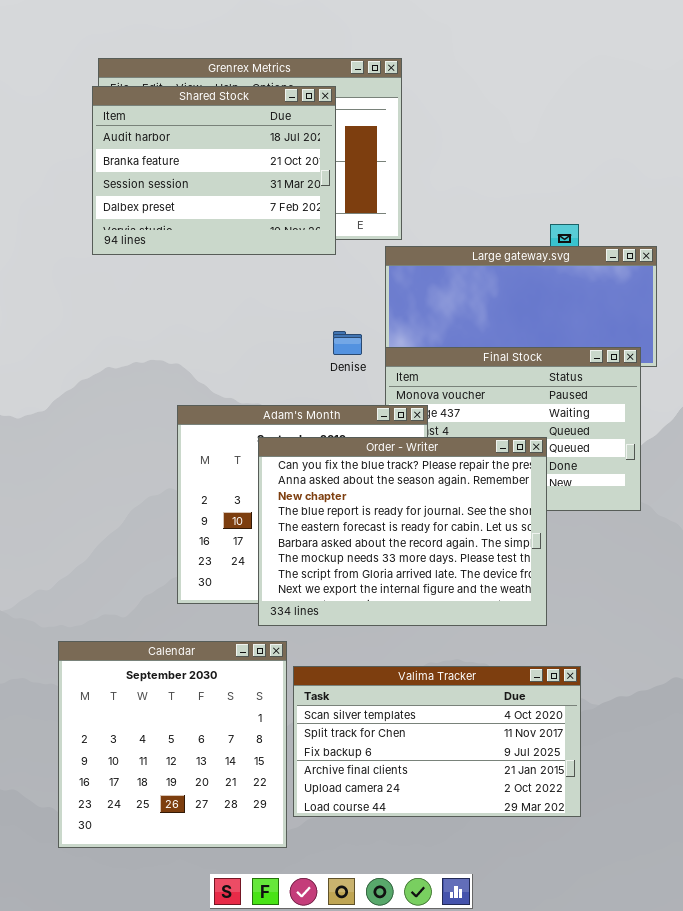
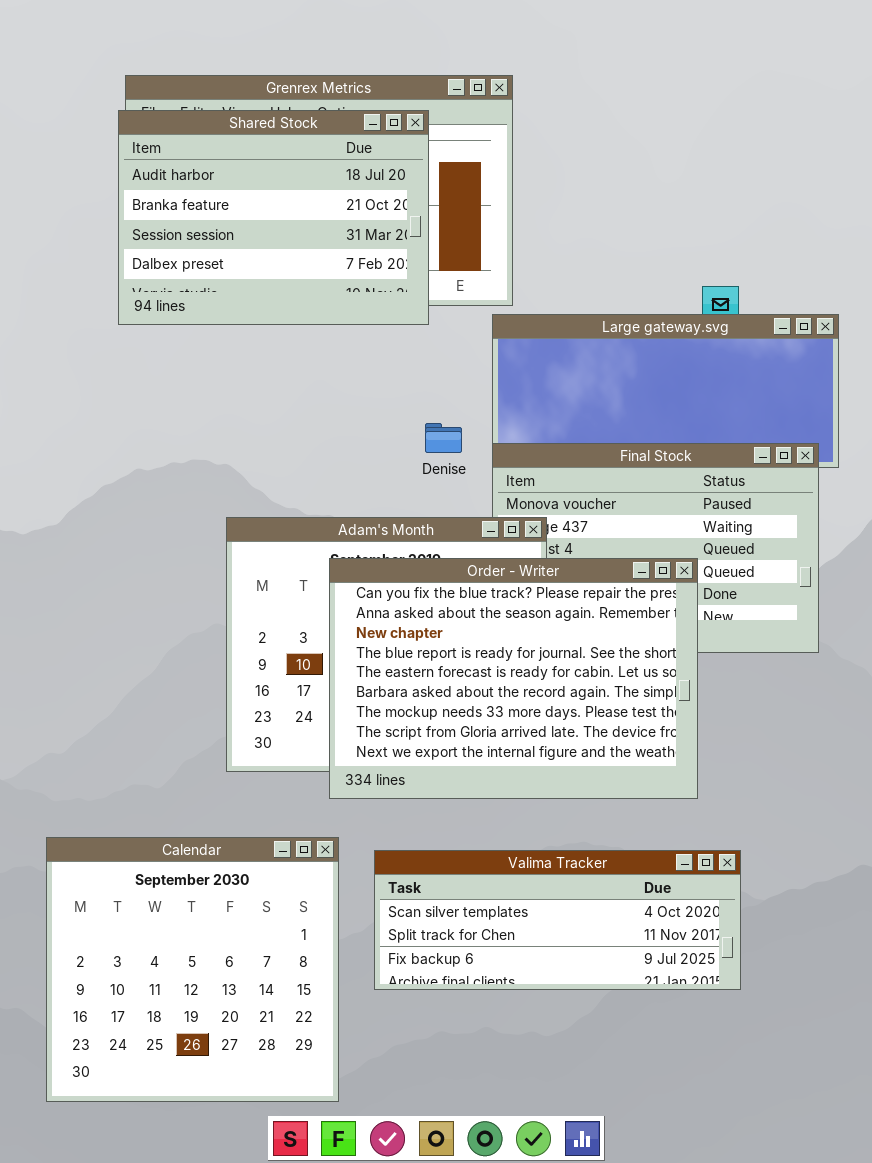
Calendar: [58,641,287,848] -> [46,837,339,1102], moved
Valima Tracker: [293,666,581,817] -> [374,850,741,990], resized

